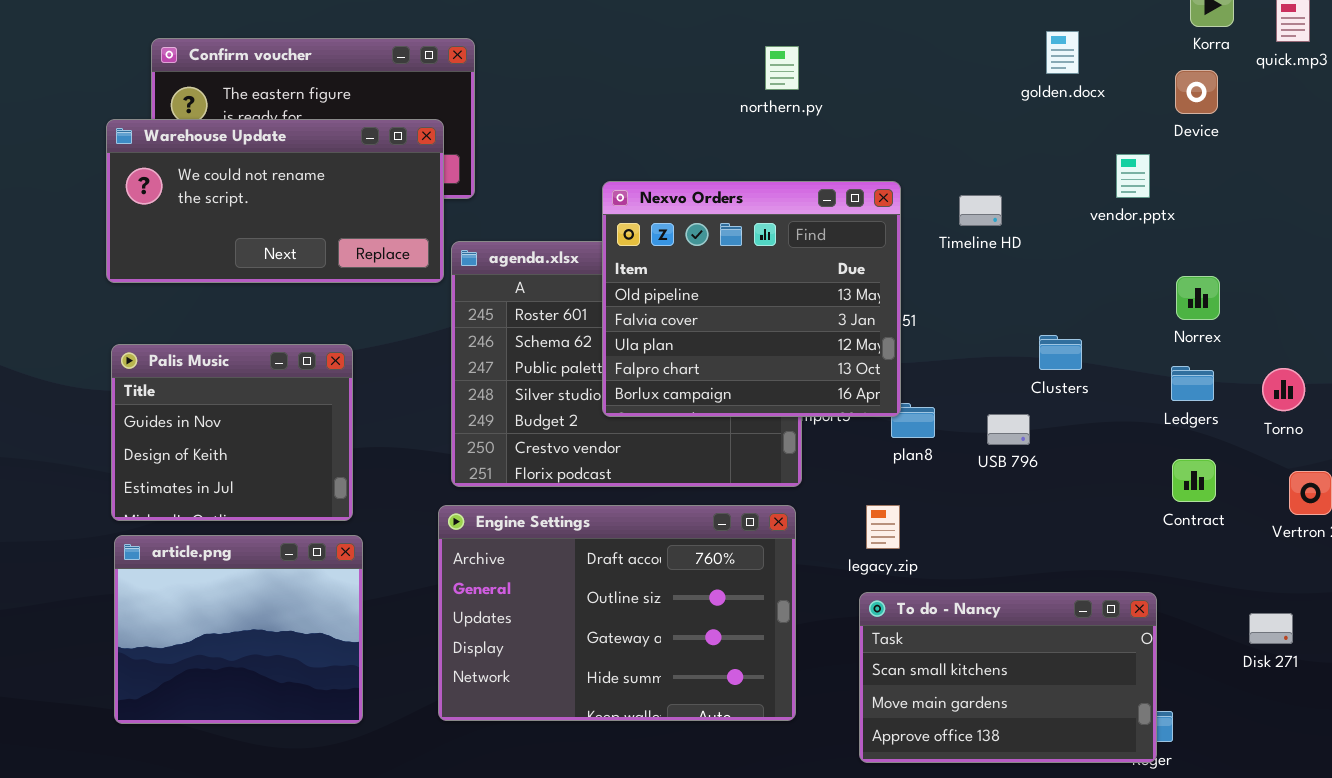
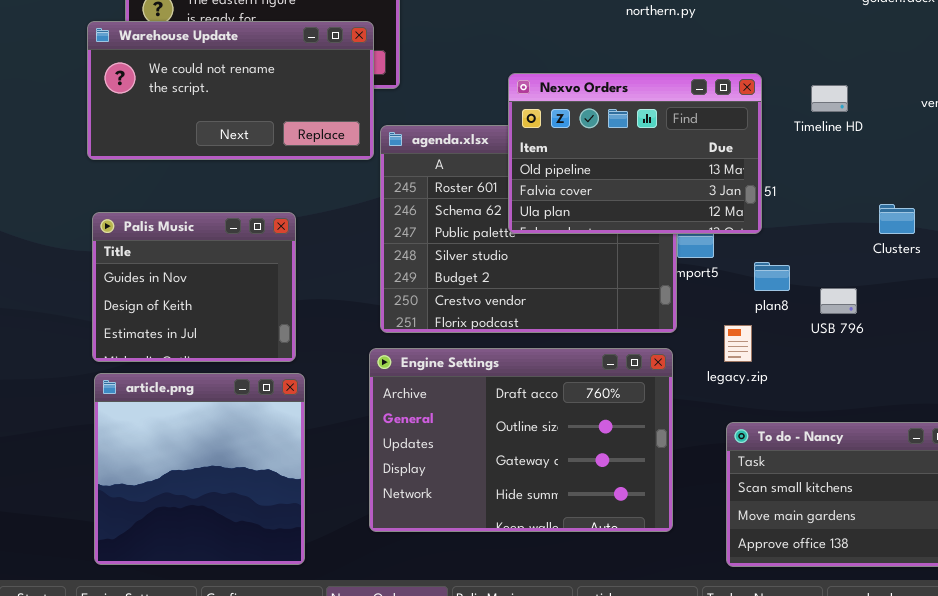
Nexvo Orders: [602,181,901,417] -> [508,73,762,234], resized
USB 796: [987,414,1030,445] -> [820,288,857,314], moved
legacy.zip: [866,505,900,549] -> [724,325,752,362], moved
article.png: [114,535,363,724] -> [94,373,305,565], resized

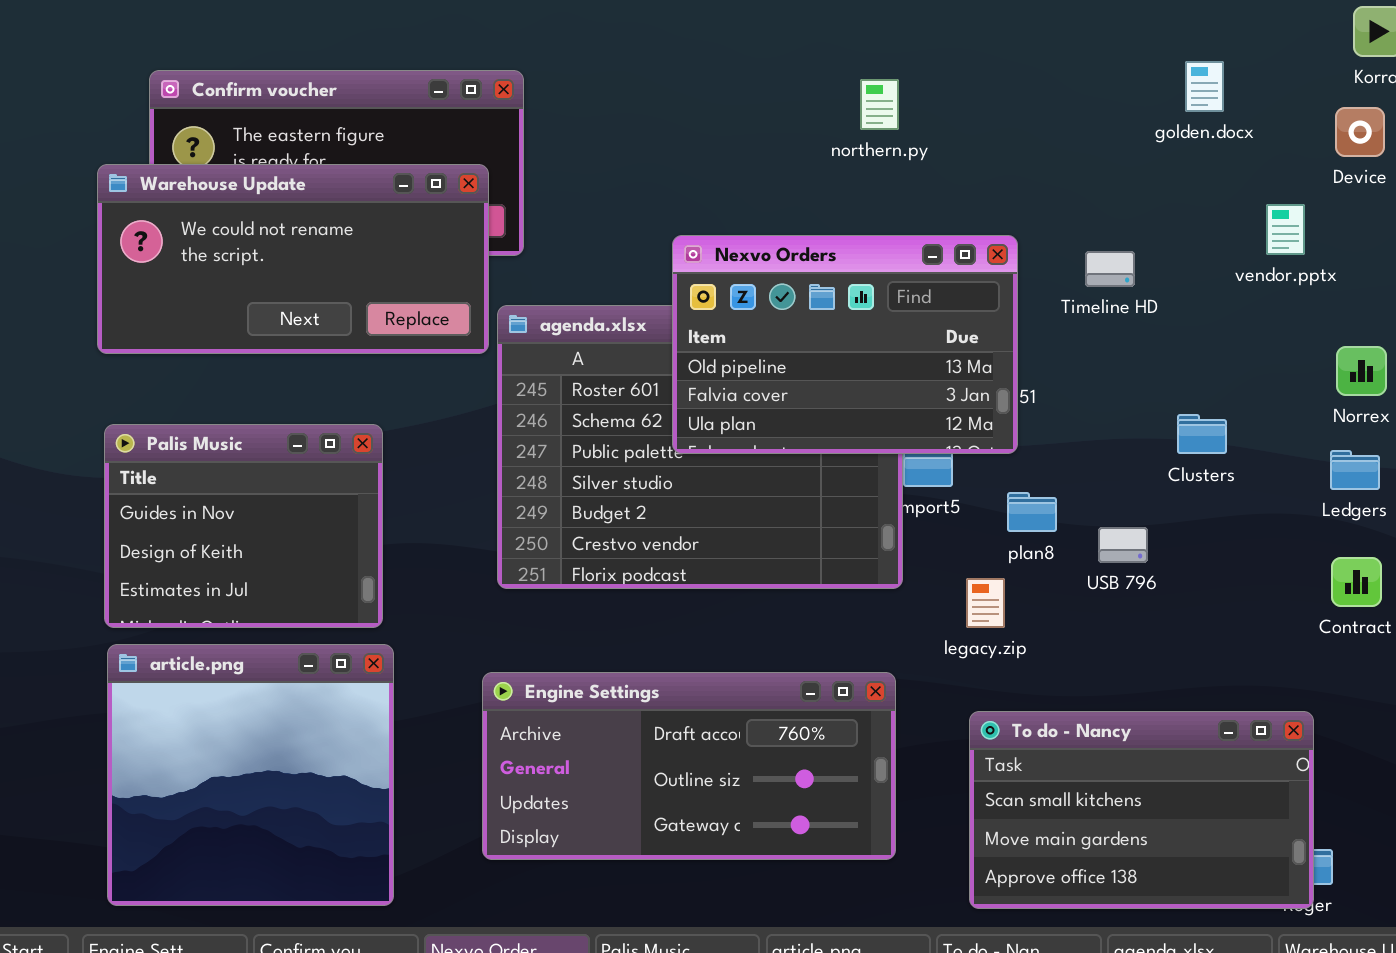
Engine Settings: [369,348,673,532] -> [482,672,896,860], resized

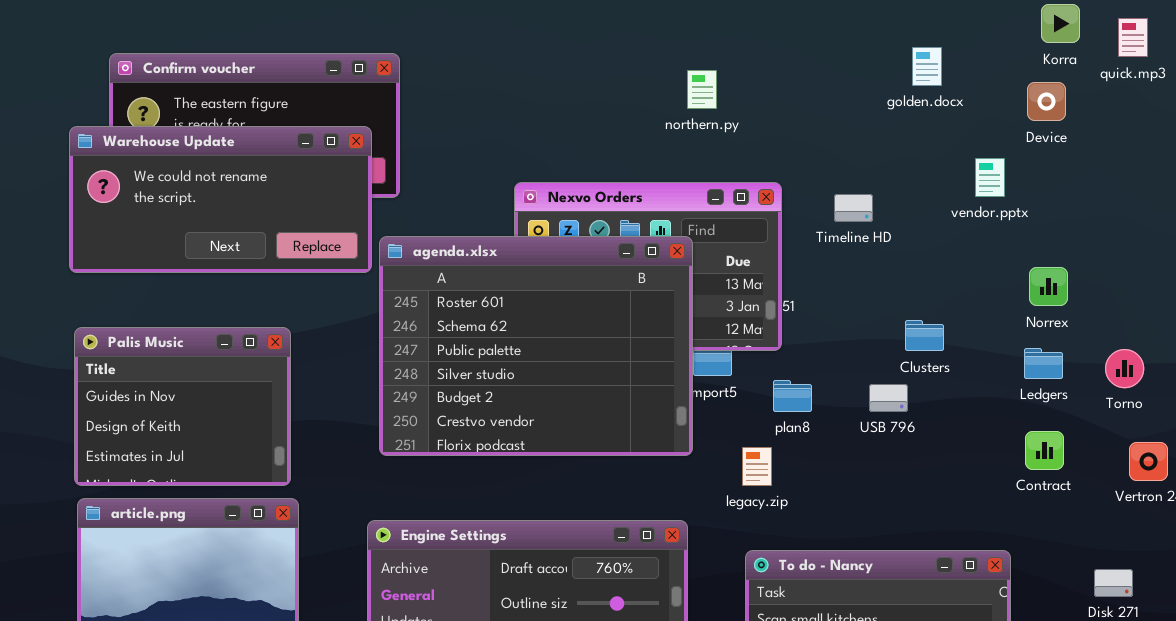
northern.py: [860,79,899,130] -> [687,70,717,109], moved
agenda.xlsx: [497,305,903,589] -> [379,236,693,456], raised
USB 796: [1098,527,1148,563] -> [869,384,908,412], moved

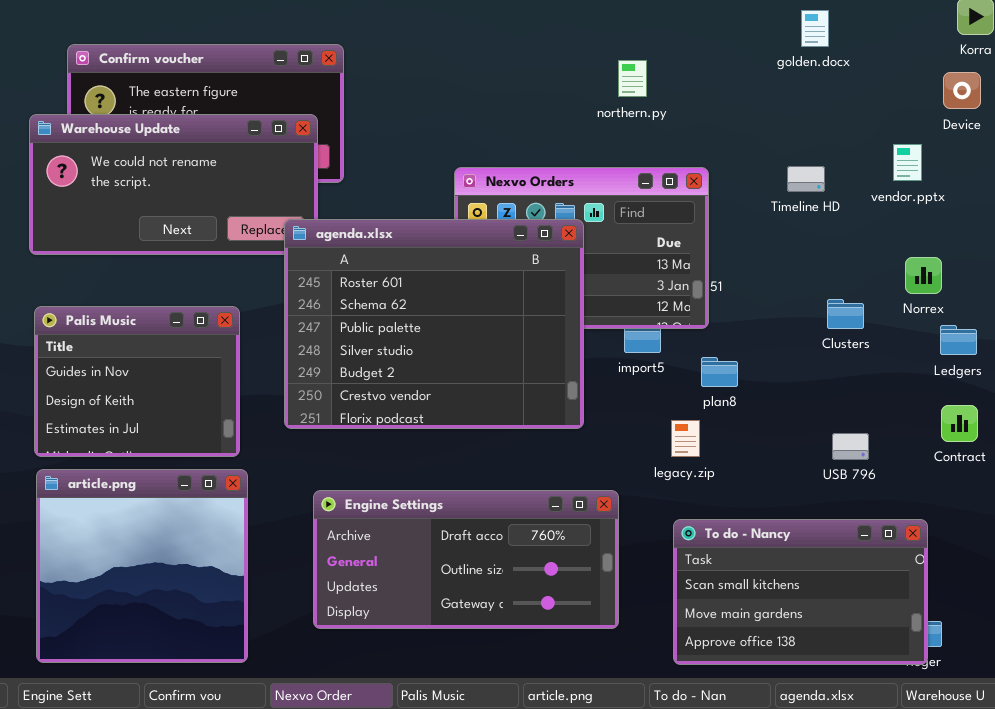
golden.docx: [912,47,942,86] -> [801,10,829,47], moved
Timeline HD: [834,194,873,222] -> [787,166,825,192], moved
agenda.xlsx: [379,236,693,456] -> [284,219,584,429], moved
Norrex: [1029,267,1068,306] -> [905,257,942,294], moved
USB 796: [869,384,908,412] -> [832,433,869,460], moved

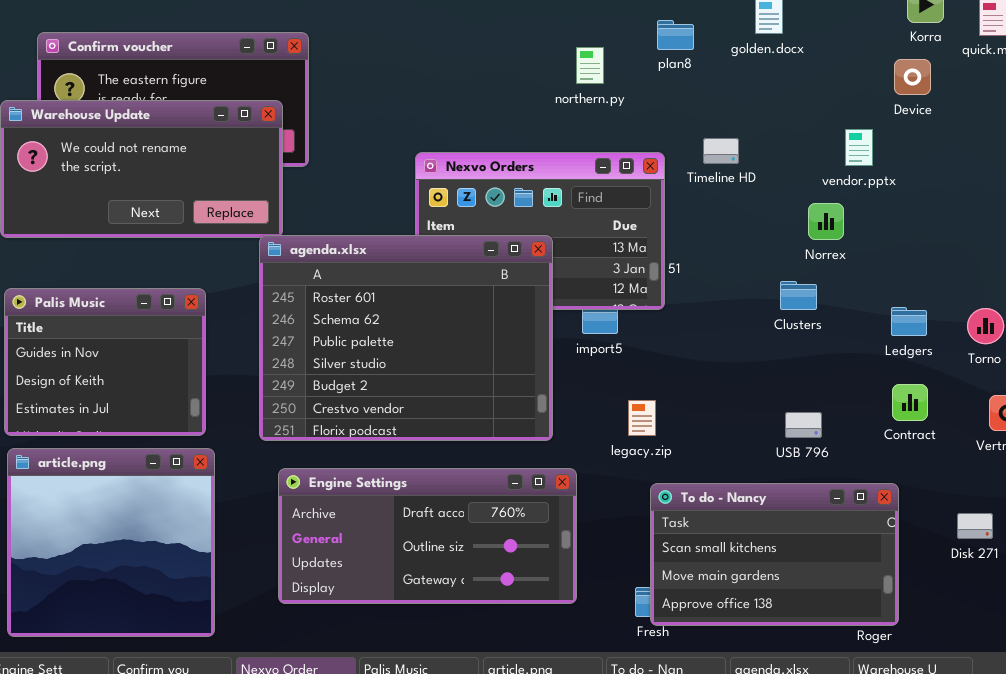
Timeline HD: [787,166,825,192] -> [703,138,739,164], moved
agenda.xlsx: [284,219,584,429] -> [259,235,553,441], moved
Norrex: [905,257,942,294] -> [808,203,844,240], moved
plan8: [701,357,738,387] -> [657,20,694,50], moved
To do - Nancy: [673,519,928,665] -> [650,483,899,626], moved

